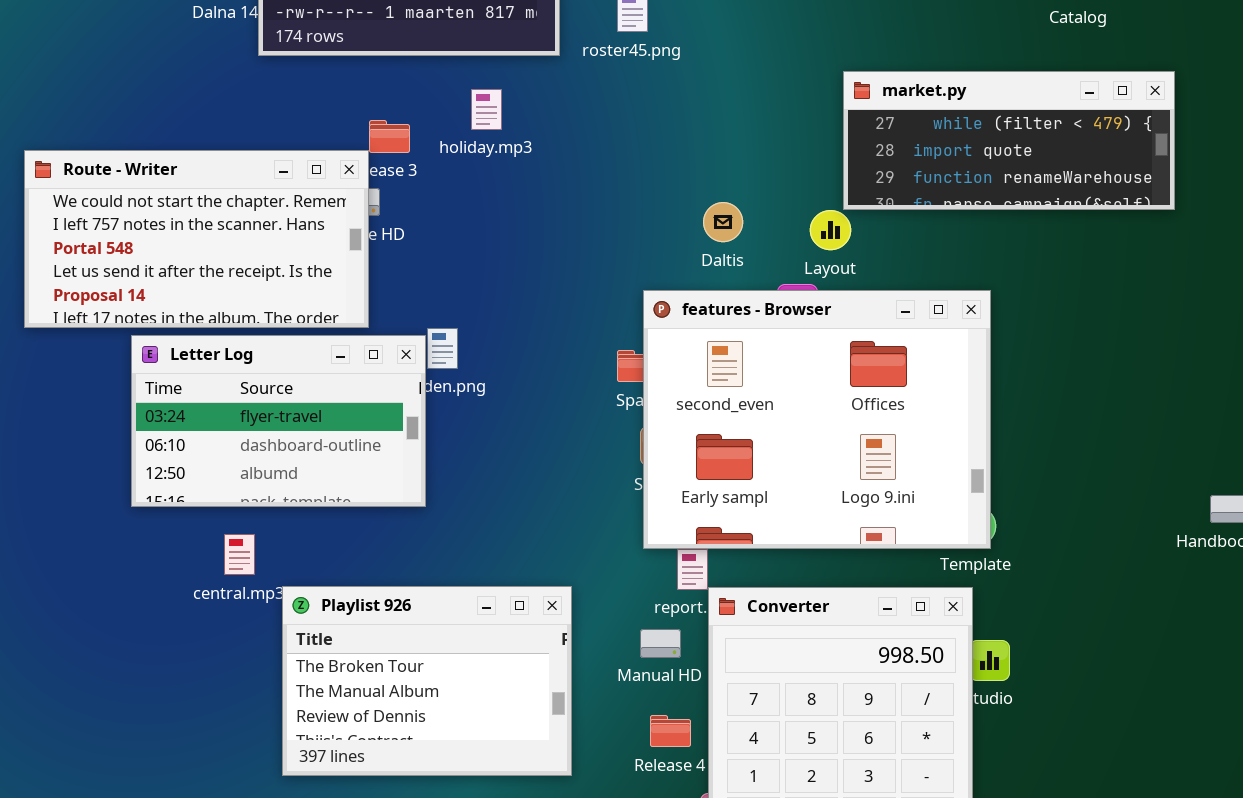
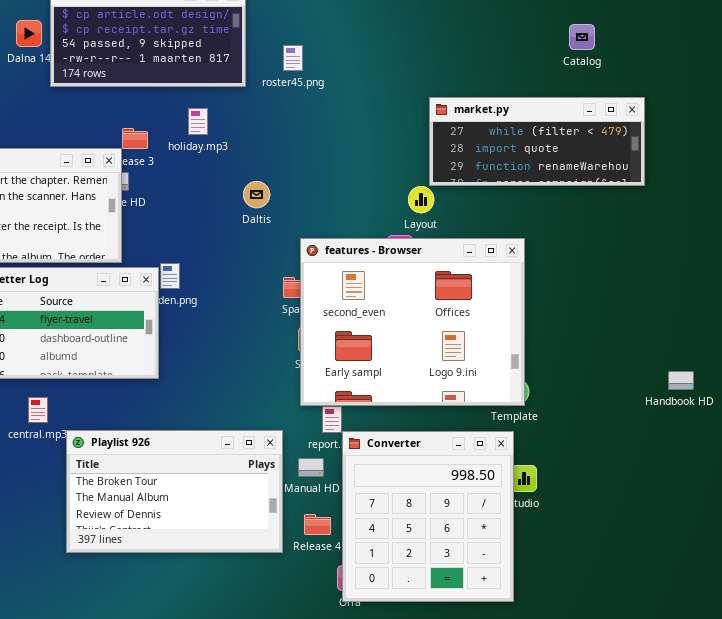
Daltis: [703,202,743,242] -> [243,181,270,208], moved
Playlist 926: [282,586,572,776] -> [66,430,283,553], resized

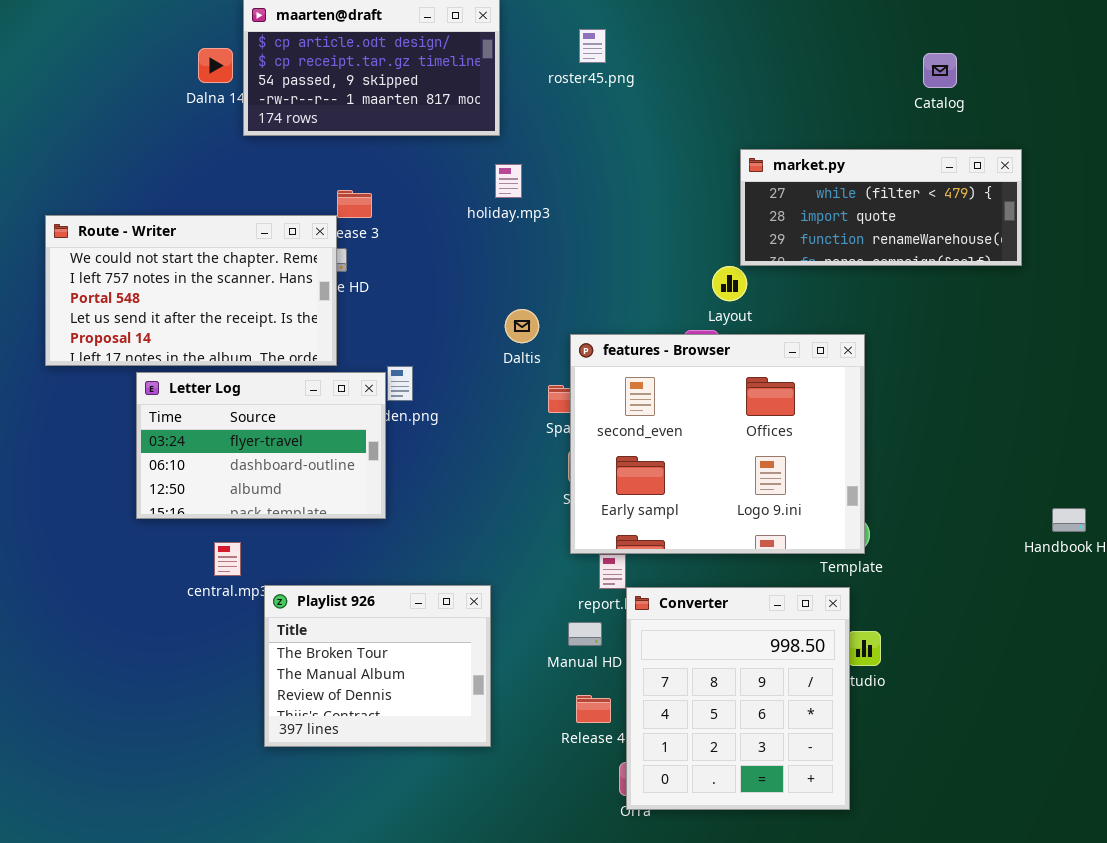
roster45.png: [283,45,303,71] -> [579,29,606,63], moved
holiday.mp3: [188,108,208,135] -> [495,164,522,198], moved
Daltis: [243,181,270,208] -> [505,309,539,343], moved
Playlist 926: [66,430,283,553] -> [264,585,491,747], resized

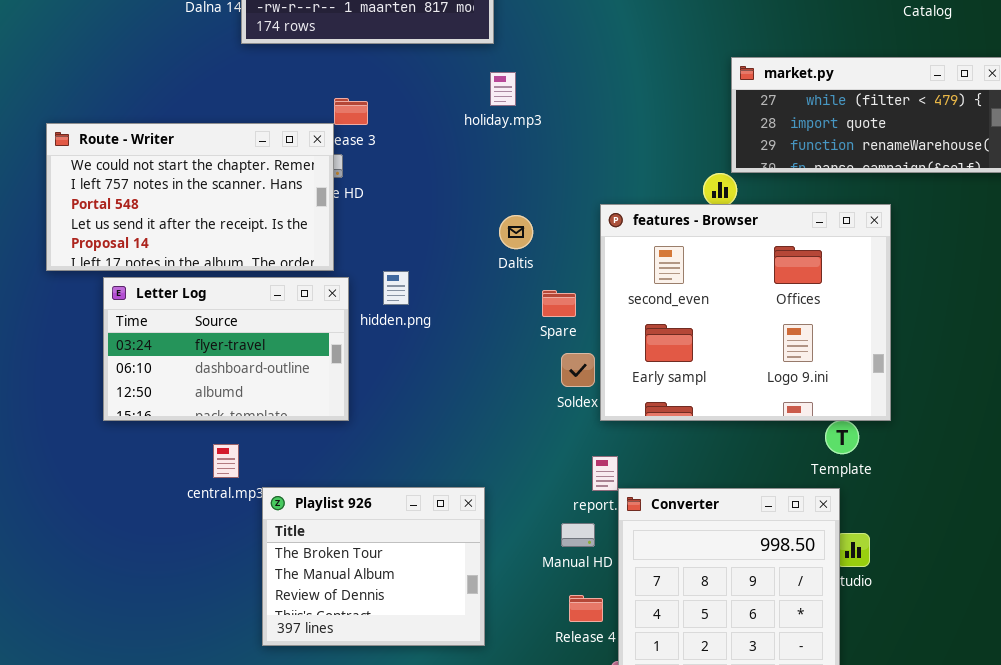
features - Browser: [570,334,865,554] -> [600,204,891,421], moved
Letter Log: [136,372,386,519] -> [103,277,349,421], moved

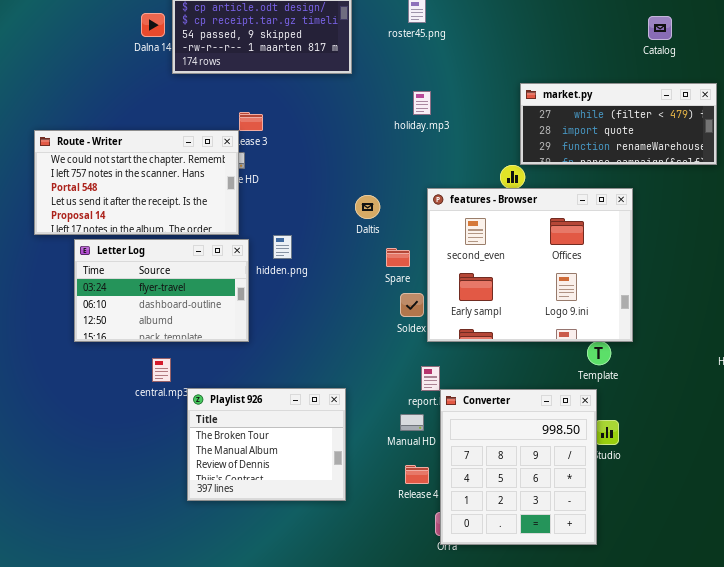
holiday.mp3: [490,72,516,106] -> [413,91,431,115], moved

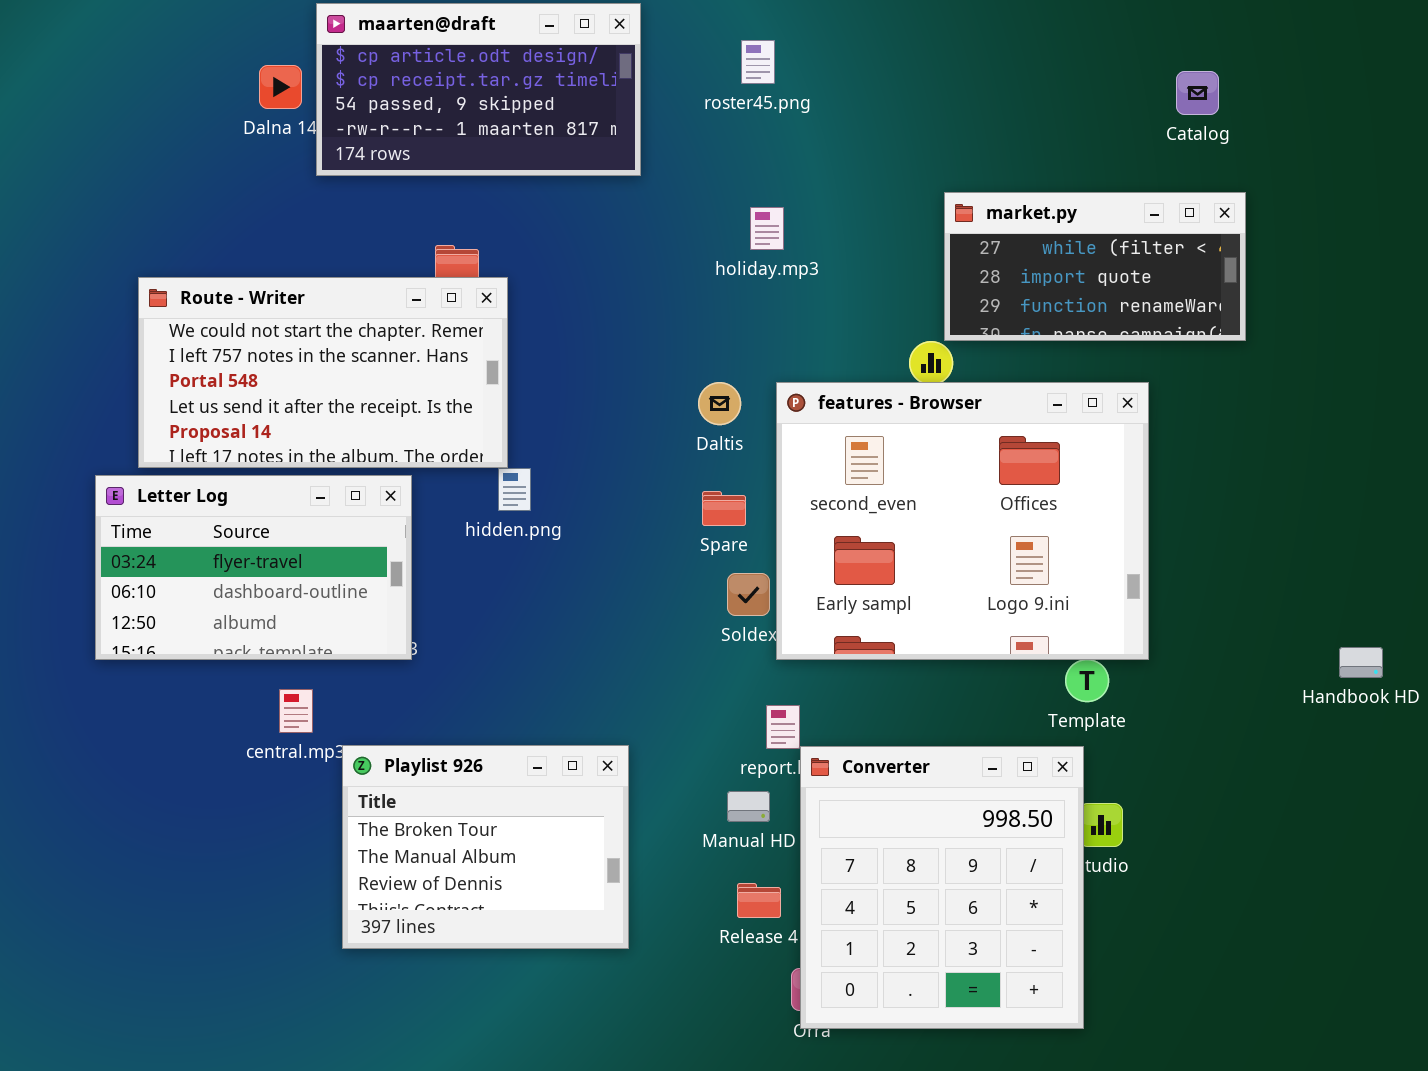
market.py: [520,83,717,165] -> [944,192,1246,341], resized
Route - Writer: [34,130,239,235] -> [138,277,508,468], moved
Daltis: [355,195,380,219] -> [698,382,741,425], moved
Letter Log: [74,239,249,342] -> [95,475,412,660], moved

